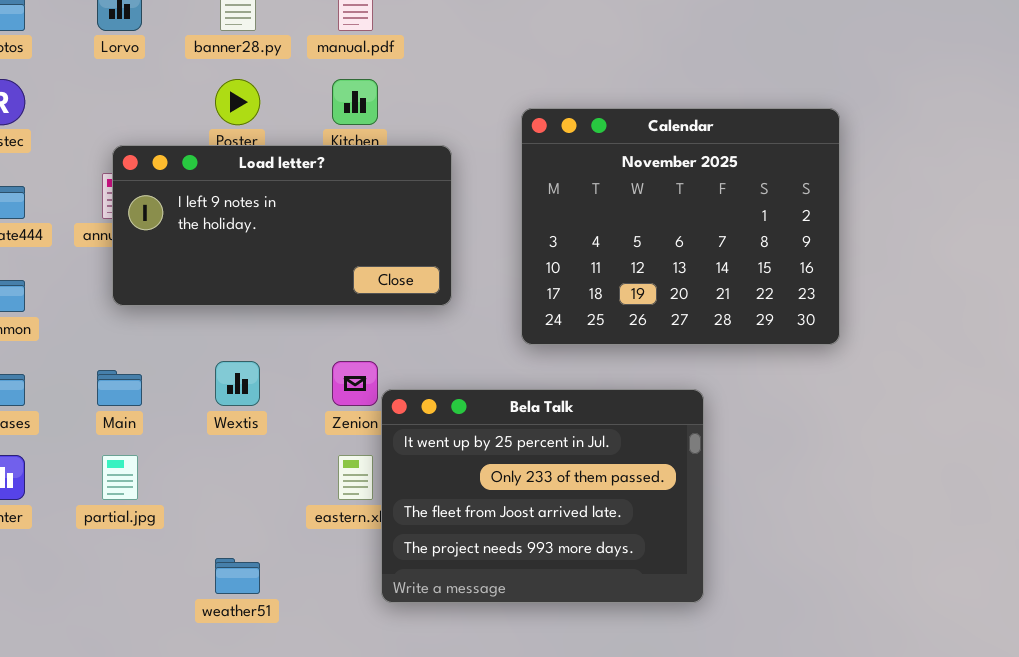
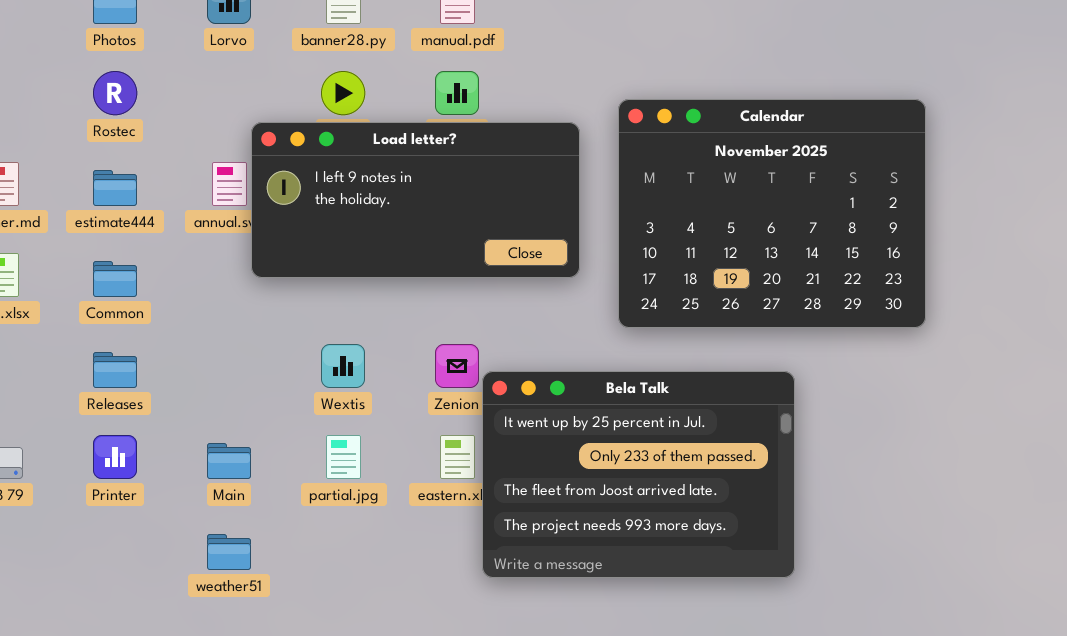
Load letter?: [112,145,452,306] -> [251,122,580,278], moved
Main: [97,370,142,406] -> [207,443,251,479], moved
partial.jpg: [102,455,138,500] -> [326,435,361,479], moved
weather51: [215,558,260,594] -> [207,534,251,570], moved

